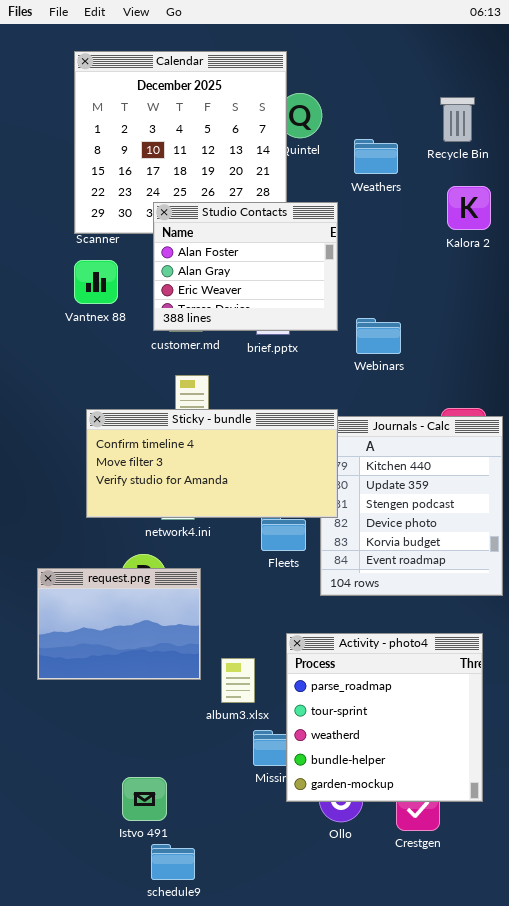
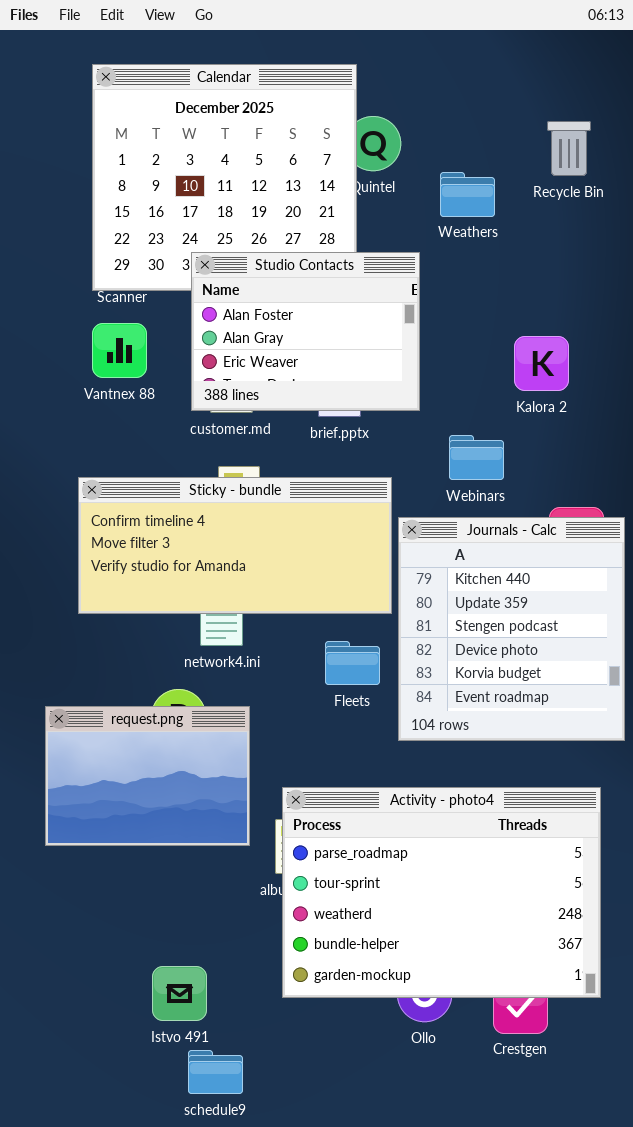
Kalora 2: [447,186,491,230] -> [514,336,569,391], moved
Webinars: [356,318,401,354] -> [449,435,504,480], moved
Sticky - bundle: [86,409,338,518] -> [78,477,392,614], moved
Activity - photo4: [286,633,483,802] -> [282,787,601,998], resized

